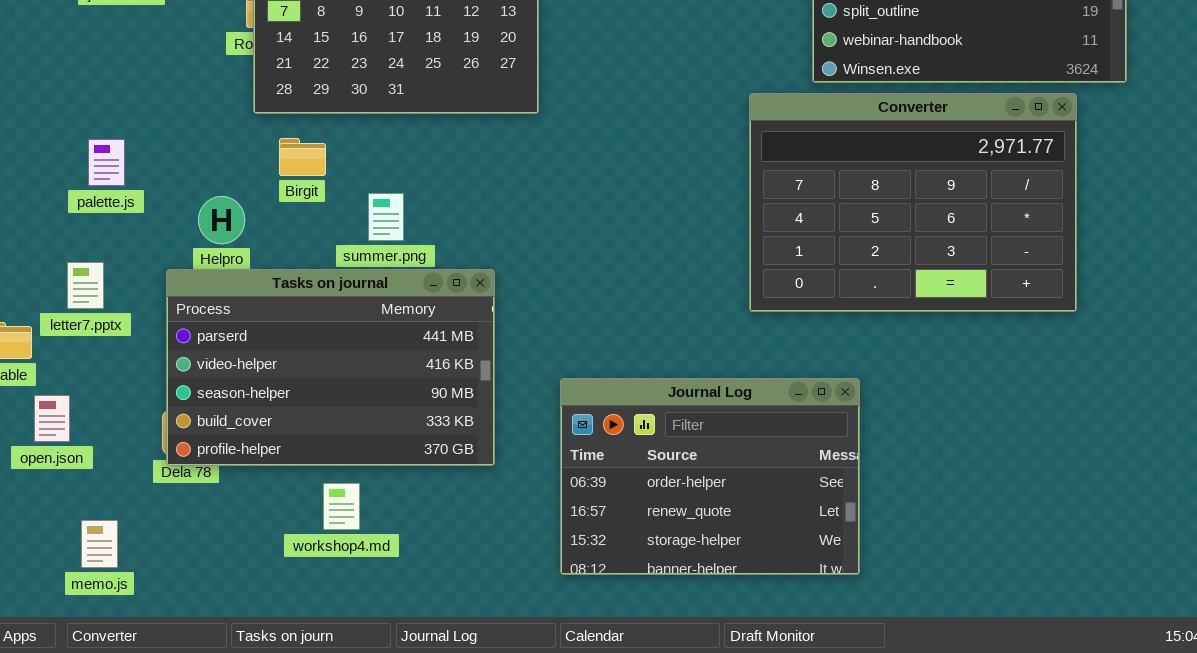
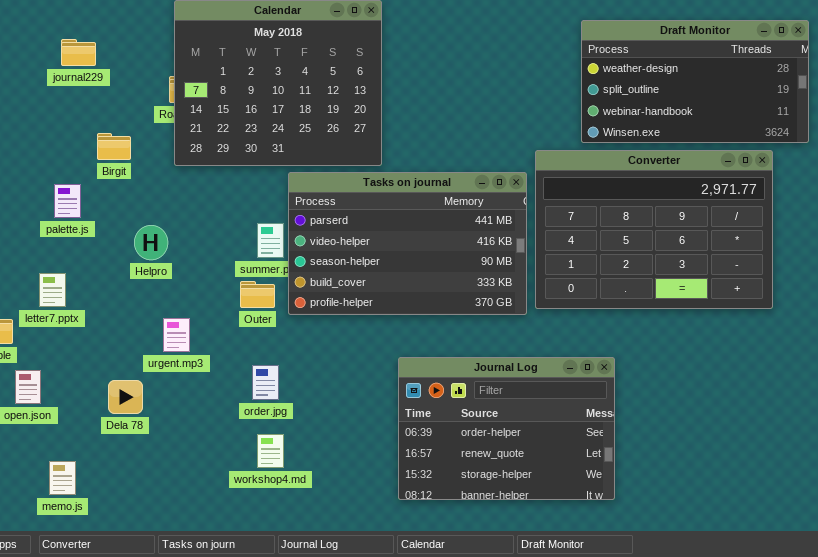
Birgit: [279,138,326,176] -> [97,133,131,160], moved
Tasks on journal: [166,269,495,466] -> [288,172,527,315], moved
workshop4.md: [323,483,360,530] -> [257,434,284,468], moved

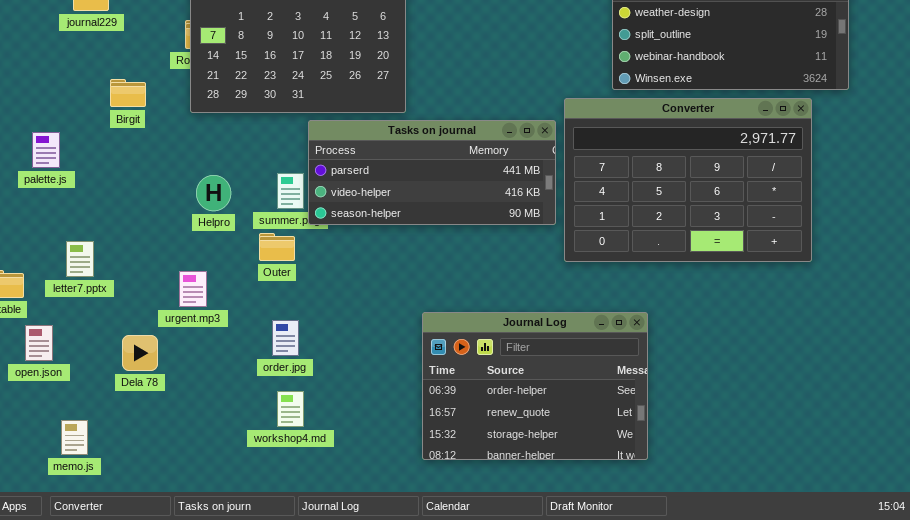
Tasks on journal: [288,172,527,315] -> [308,120,556,225], resized
palette.js: [54,184,81,218] -> [32,132,60,168], moved
Helpro: [134,225,168,260] -> [196,175,231,211], moved
letter7.pptx: [39,273,66,307] -> [66,241,94,277], moved

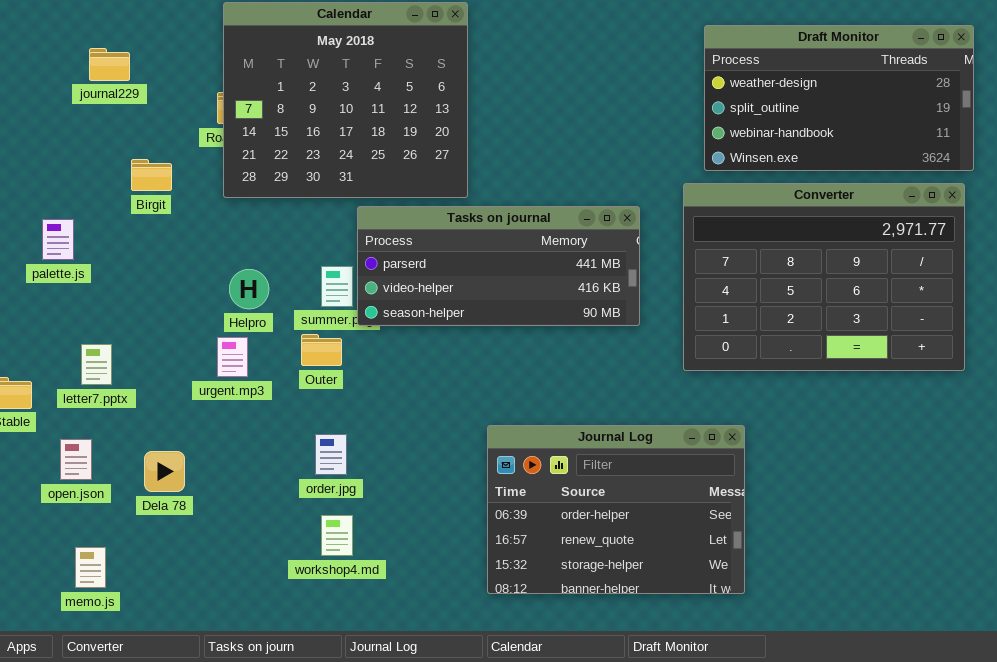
Converter: [564,98,812,262] -> [683,183,965,371], moved
urgent.mp3: [179,271,207,307] -> [217,337,248,377], moved
open.json: [25,325,53,361] -> [60,439,92,480], moved

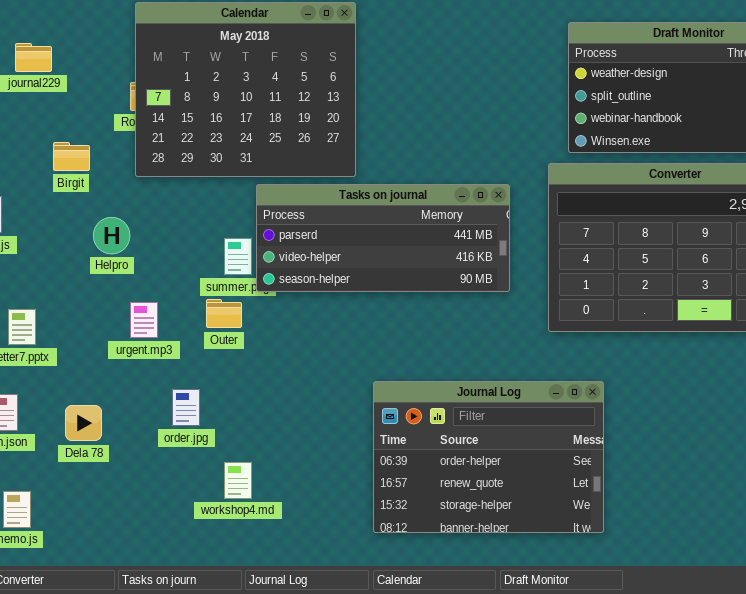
Helpro: [229,269,269,309] -> [93,217,130,254], moved
order.jpg: [315,434,347,475] -> [172,389,200,426], moved

